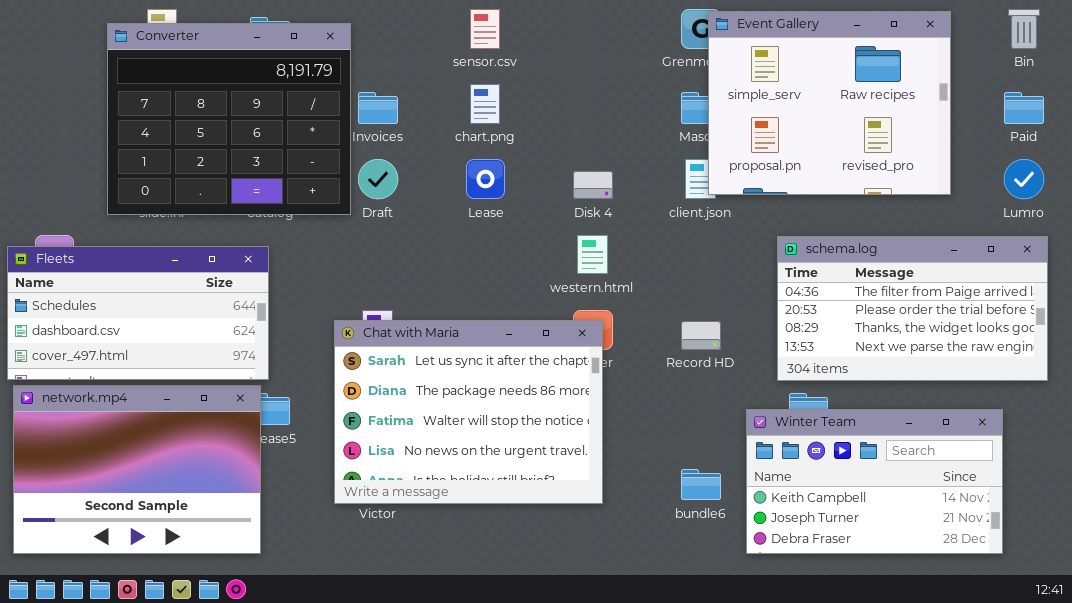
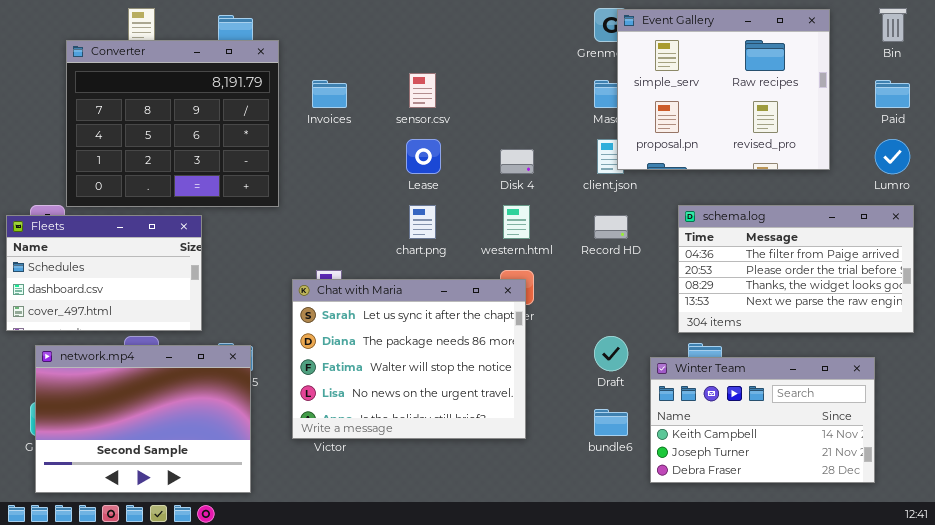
sensor.csv: [470,9,500,49] -> [409,73,436,108], moved
Converter: [107,23,351,215] -> [66,40,279,207], moved
chart.png: [470,84,500,124] -> [409,205,436,239], moved
Draft: [358,159,398,199] -> [594,336,628,371], moved
Fleets: [7,246,269,380] -> [6,215,202,331], resized
Record HD: [681,321,721,350] -> [594,215,628,239], moved
network.mp4: [13,385,261,554] -> [35,345,251,493], moved

